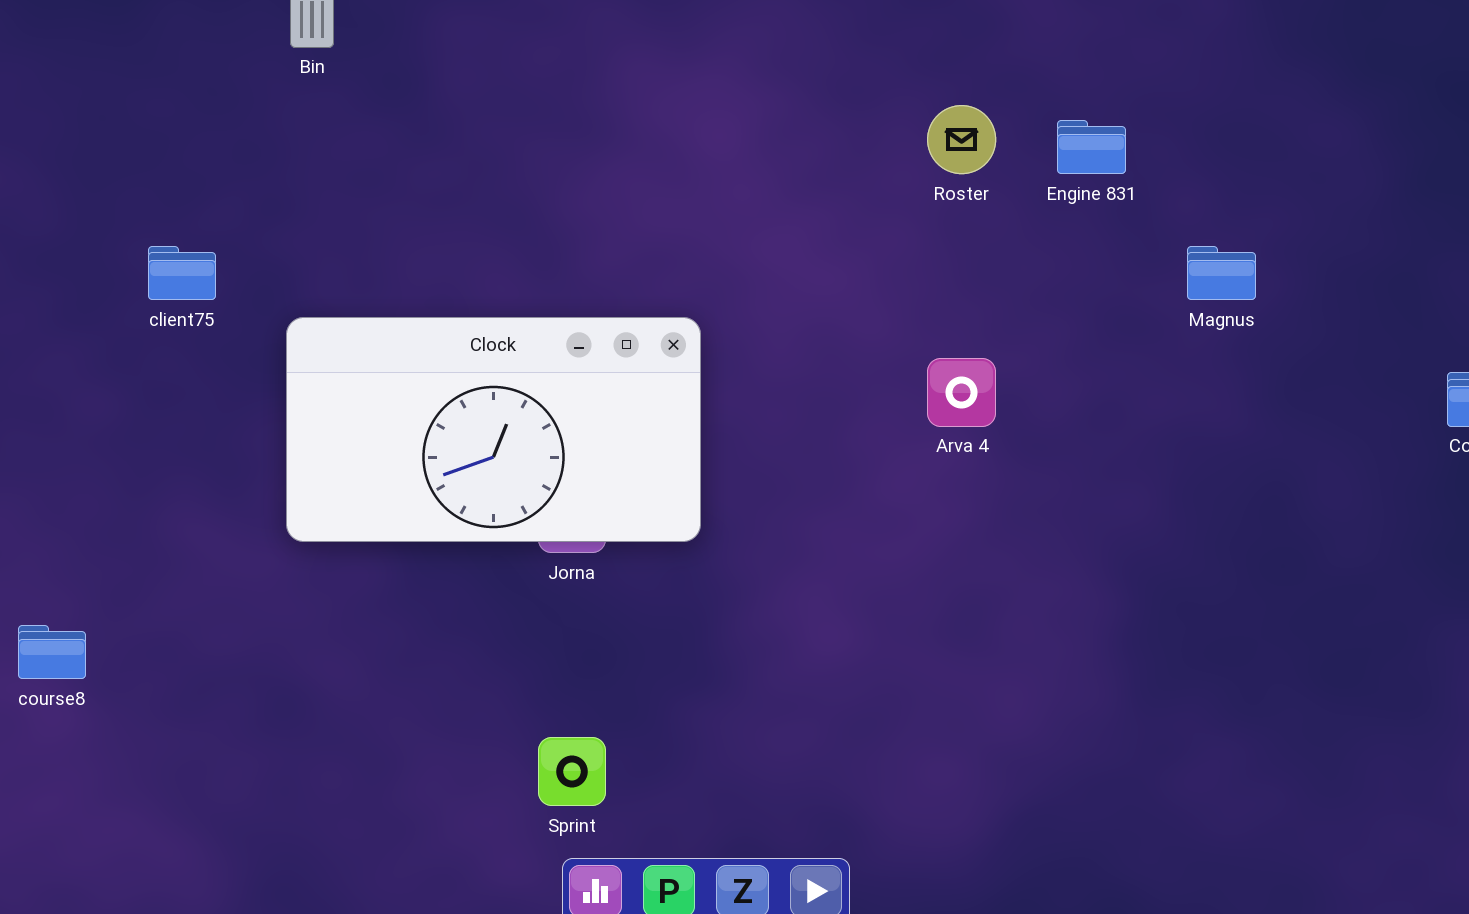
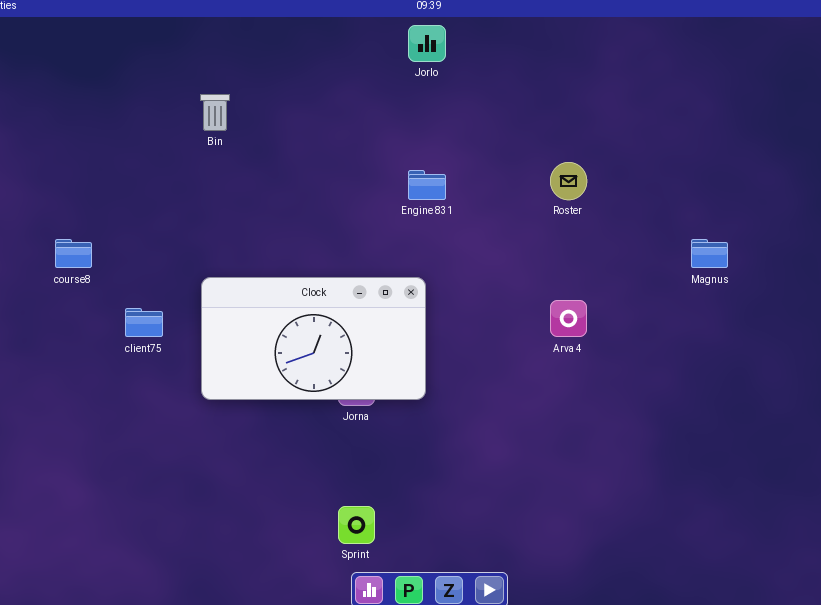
Engine 831: [1057,120,1126,174] -> [408,170,446,200], moved
client75: [148,246,216,300] -> [125,308,163,337], moved
course8: [18,625,86,679] -> [55,239,92,268], moved

